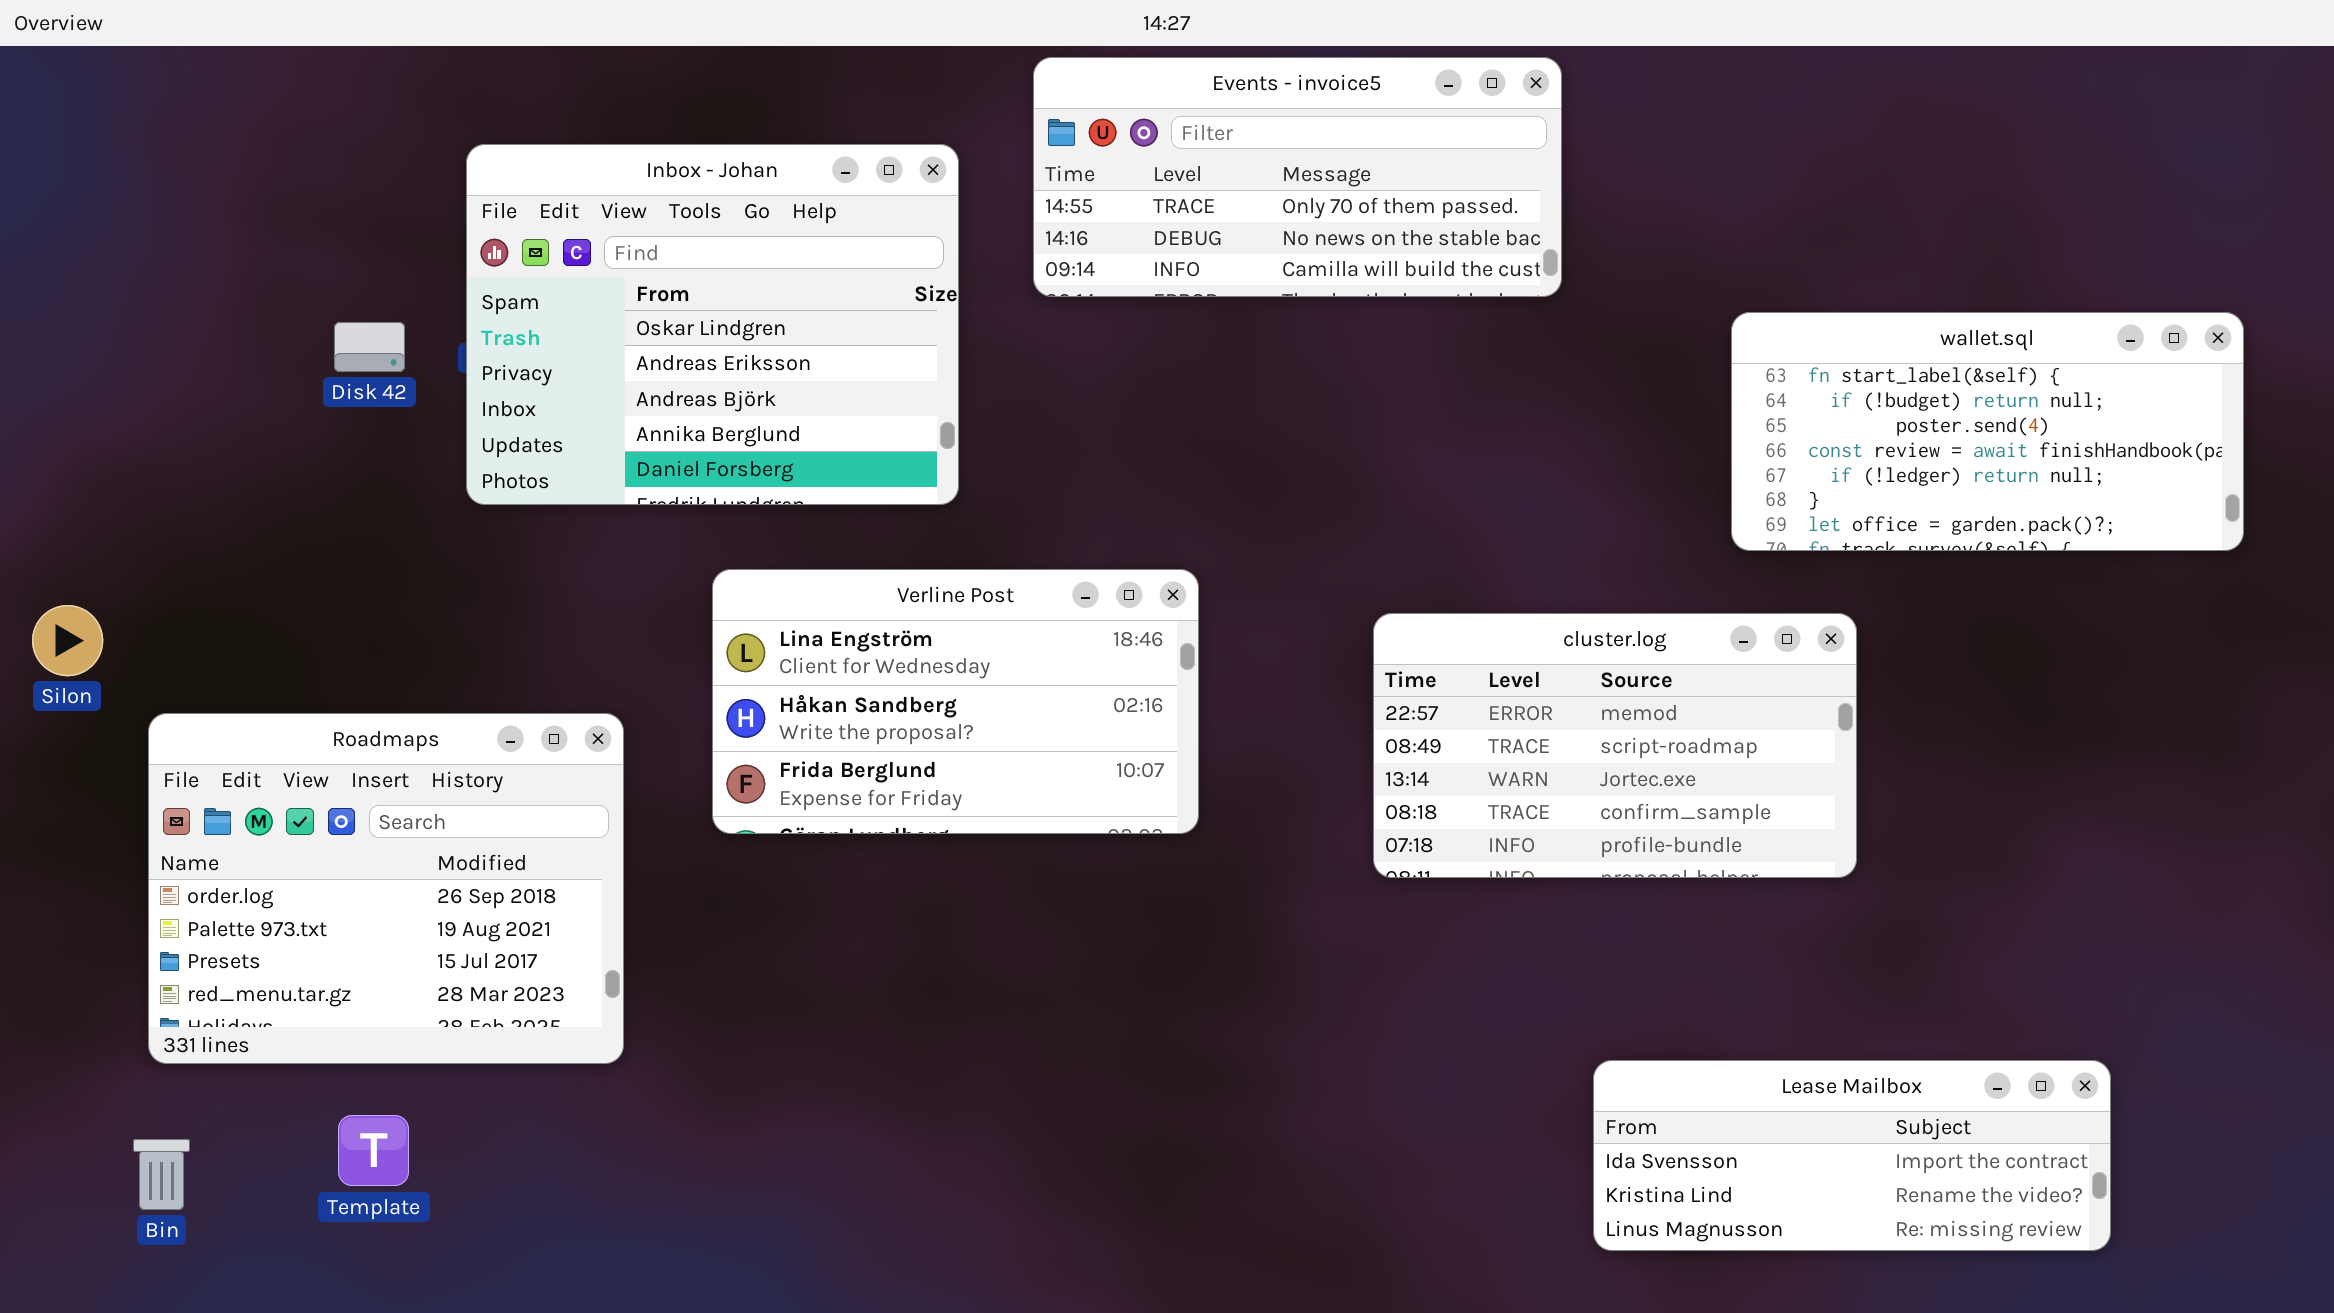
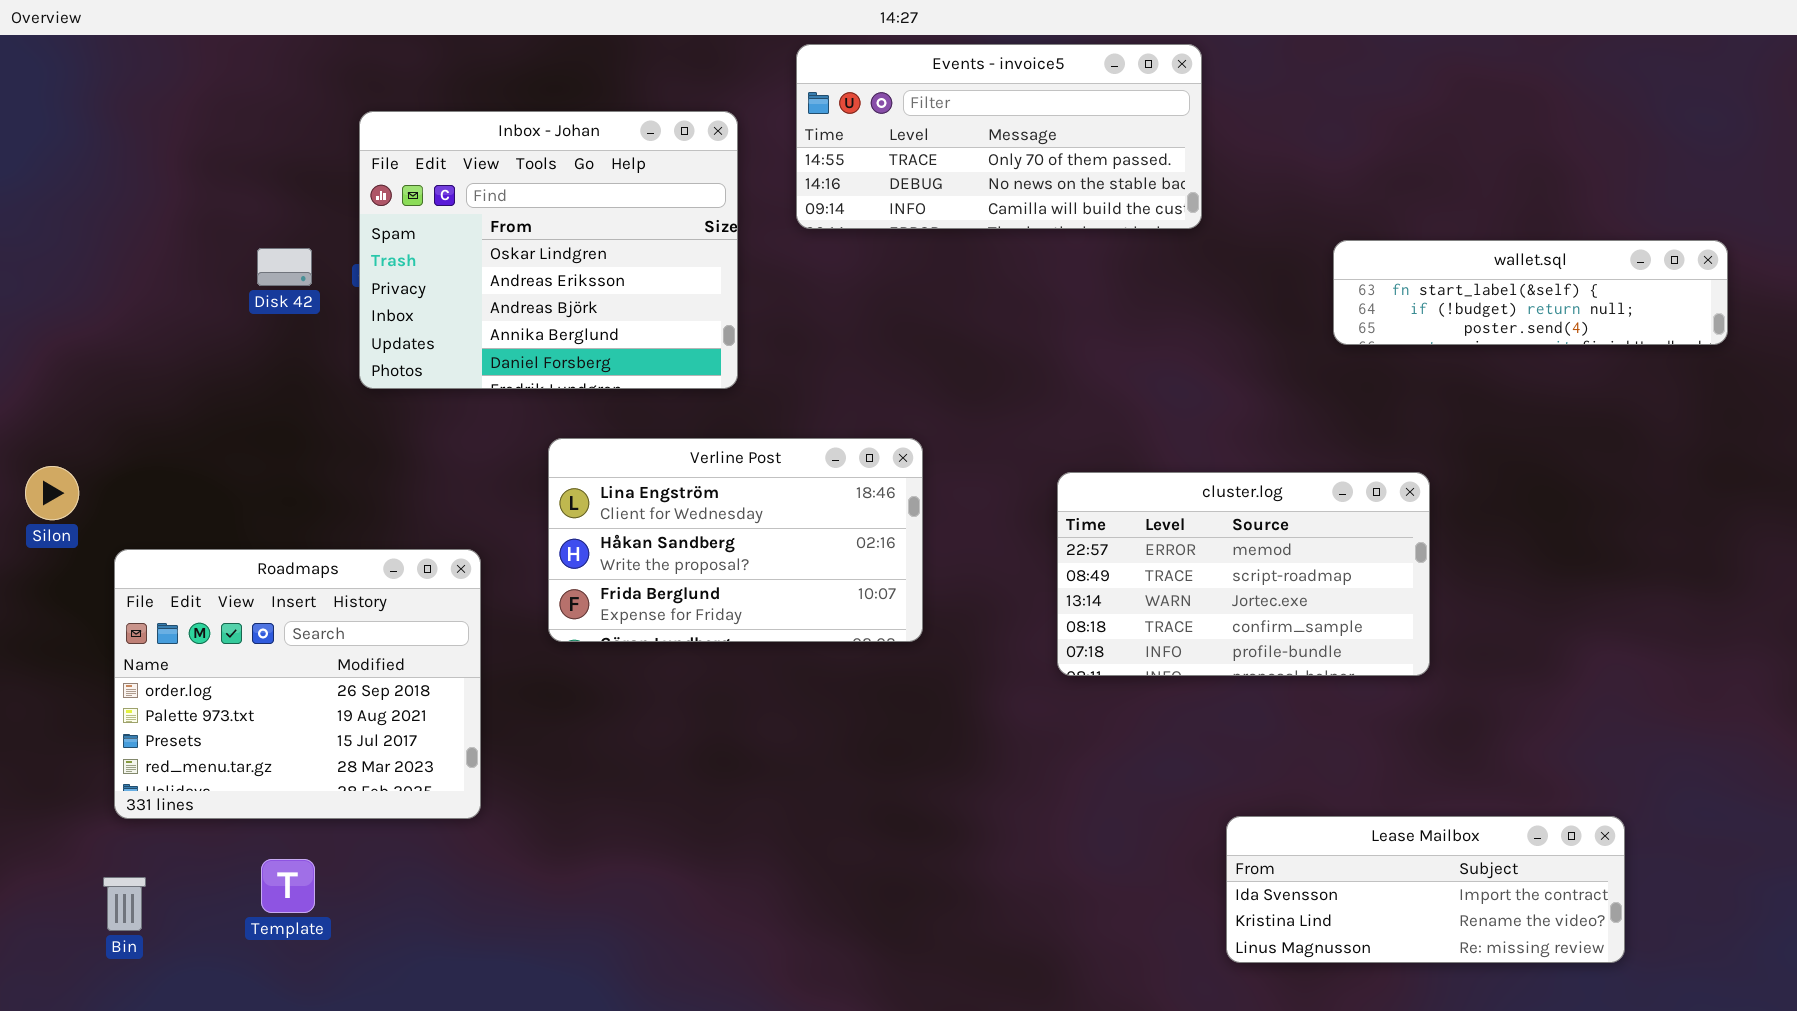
wallet.sql: [1731,312,2244,551] -> [1333,240,1728,345], resized

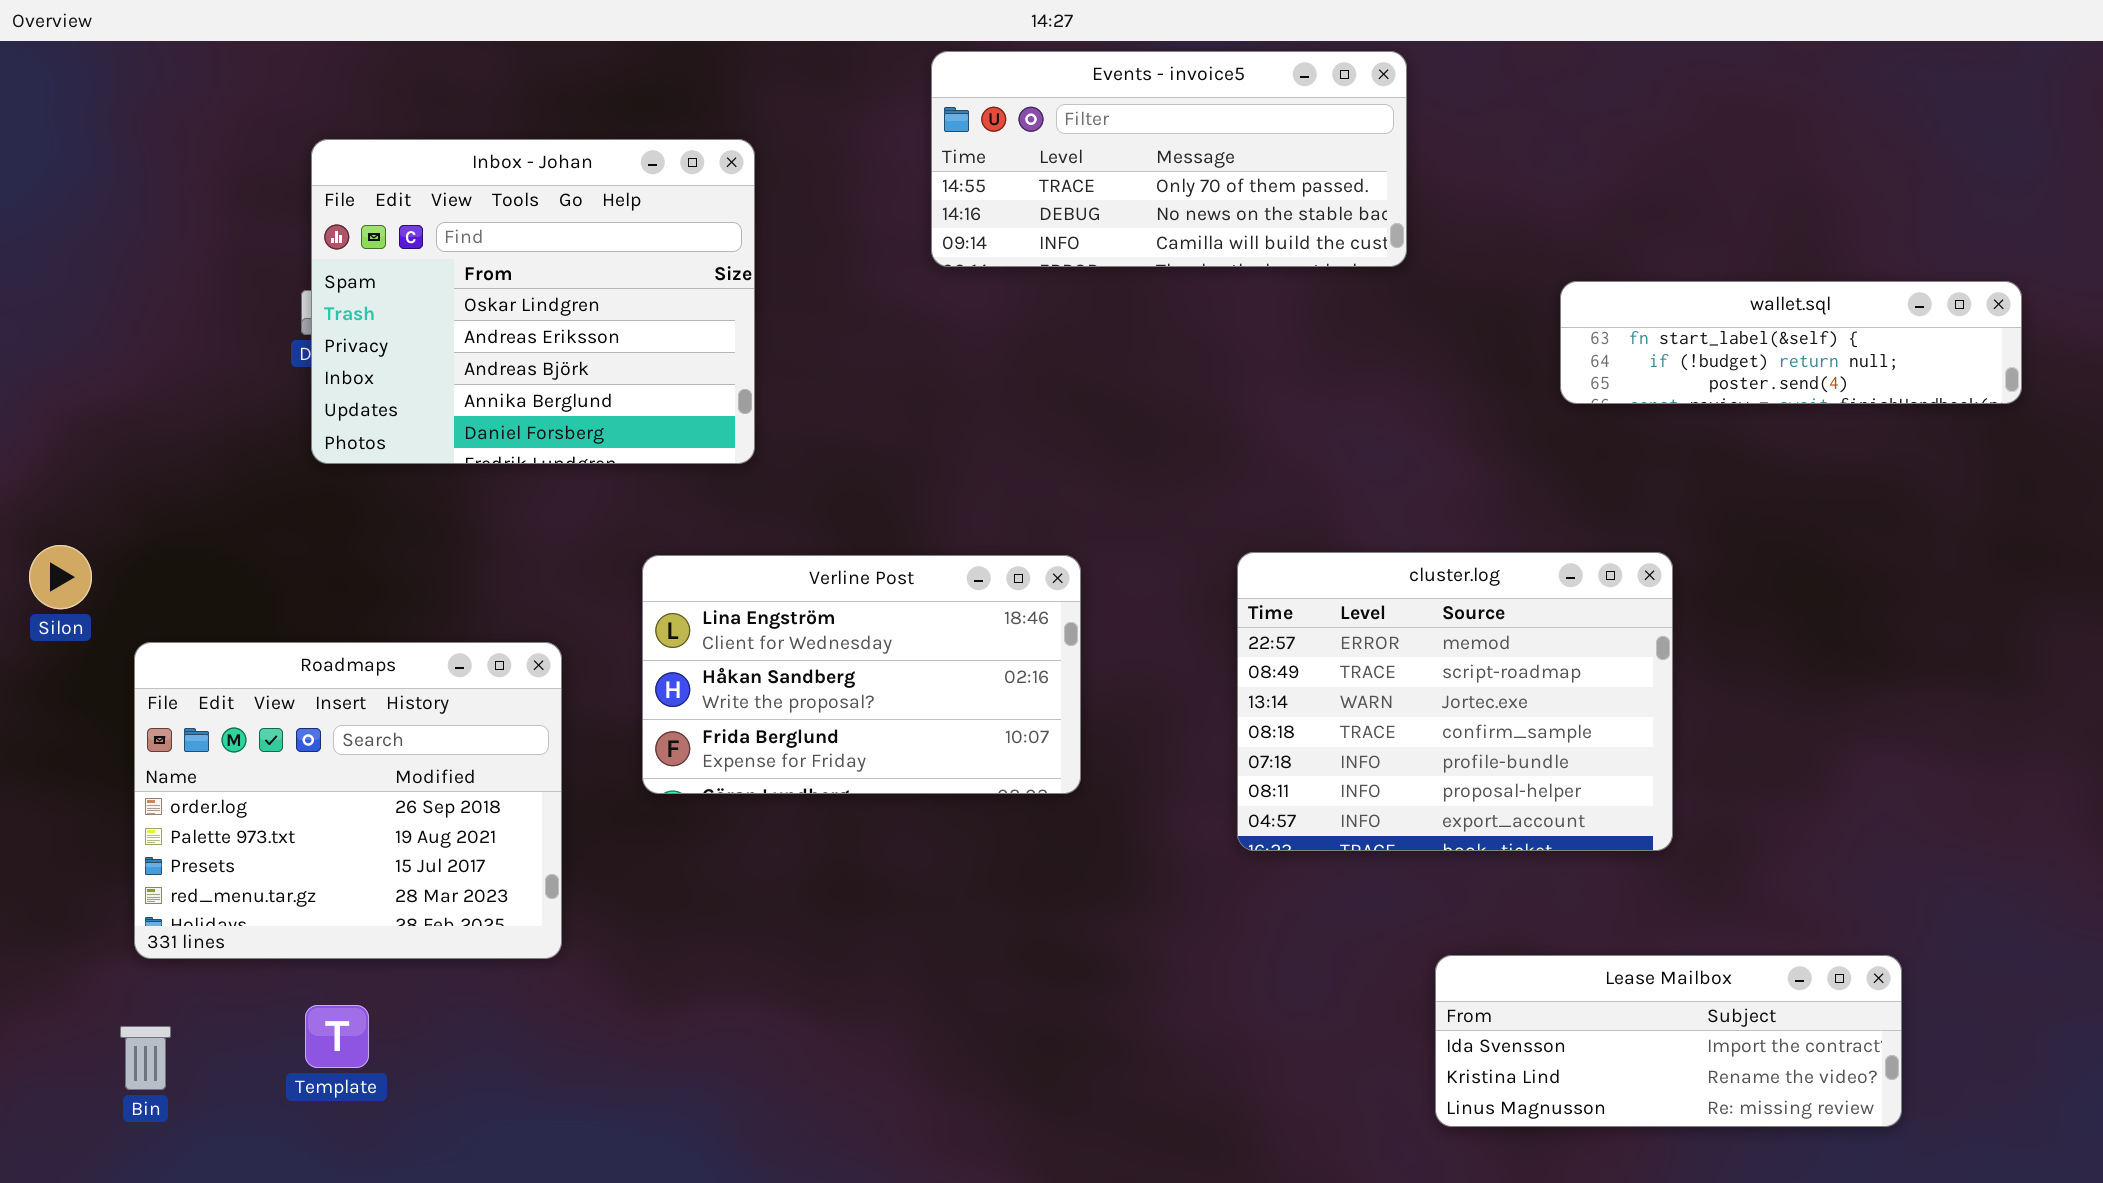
Inbox - Johan: [359,111,738,389] -> [311,139,755,464], moved
Verline Post: [548,438,923,642] -> [642,555,1081,794], moved
cluster.log: [1057,472,1430,676] -> [1237,552,1673,851], resized

